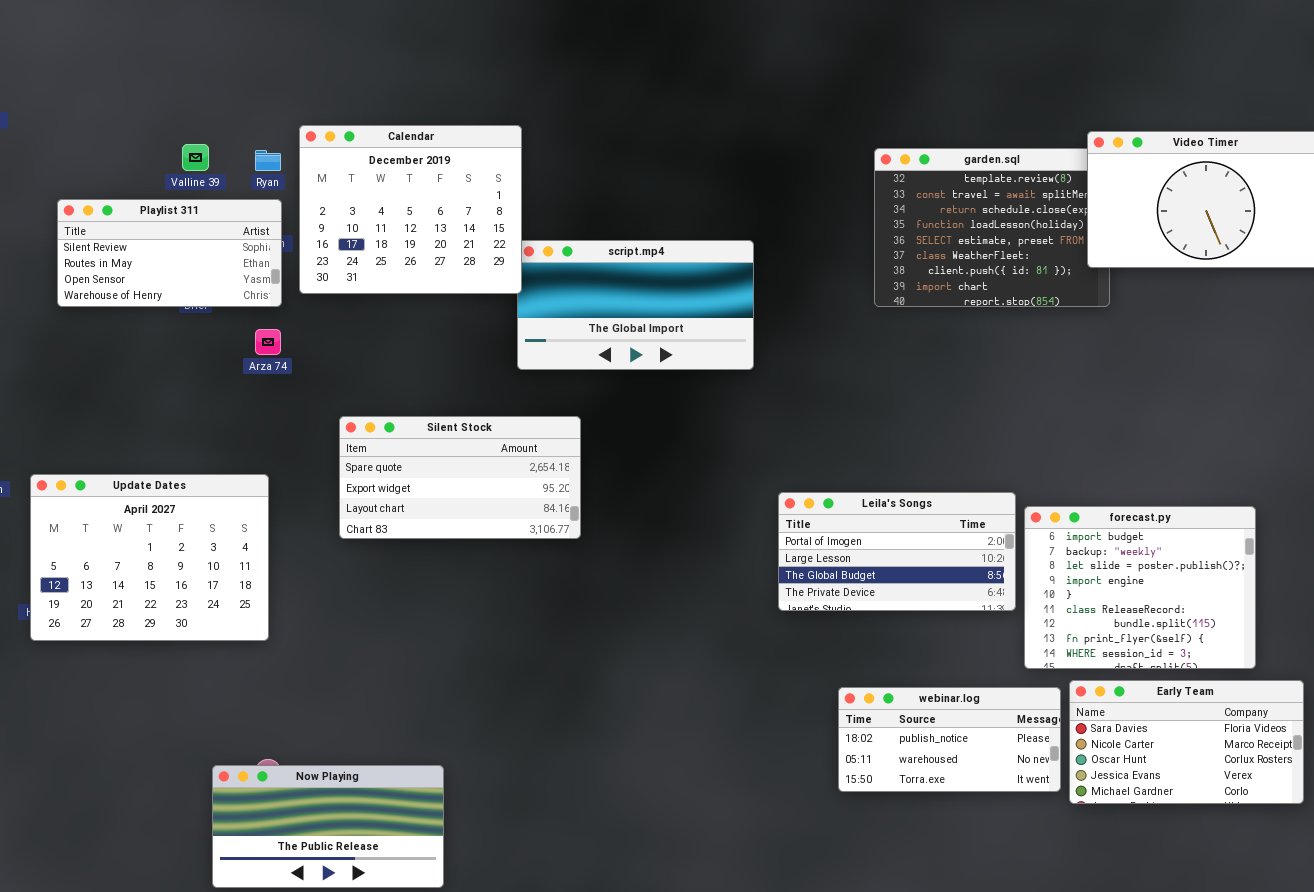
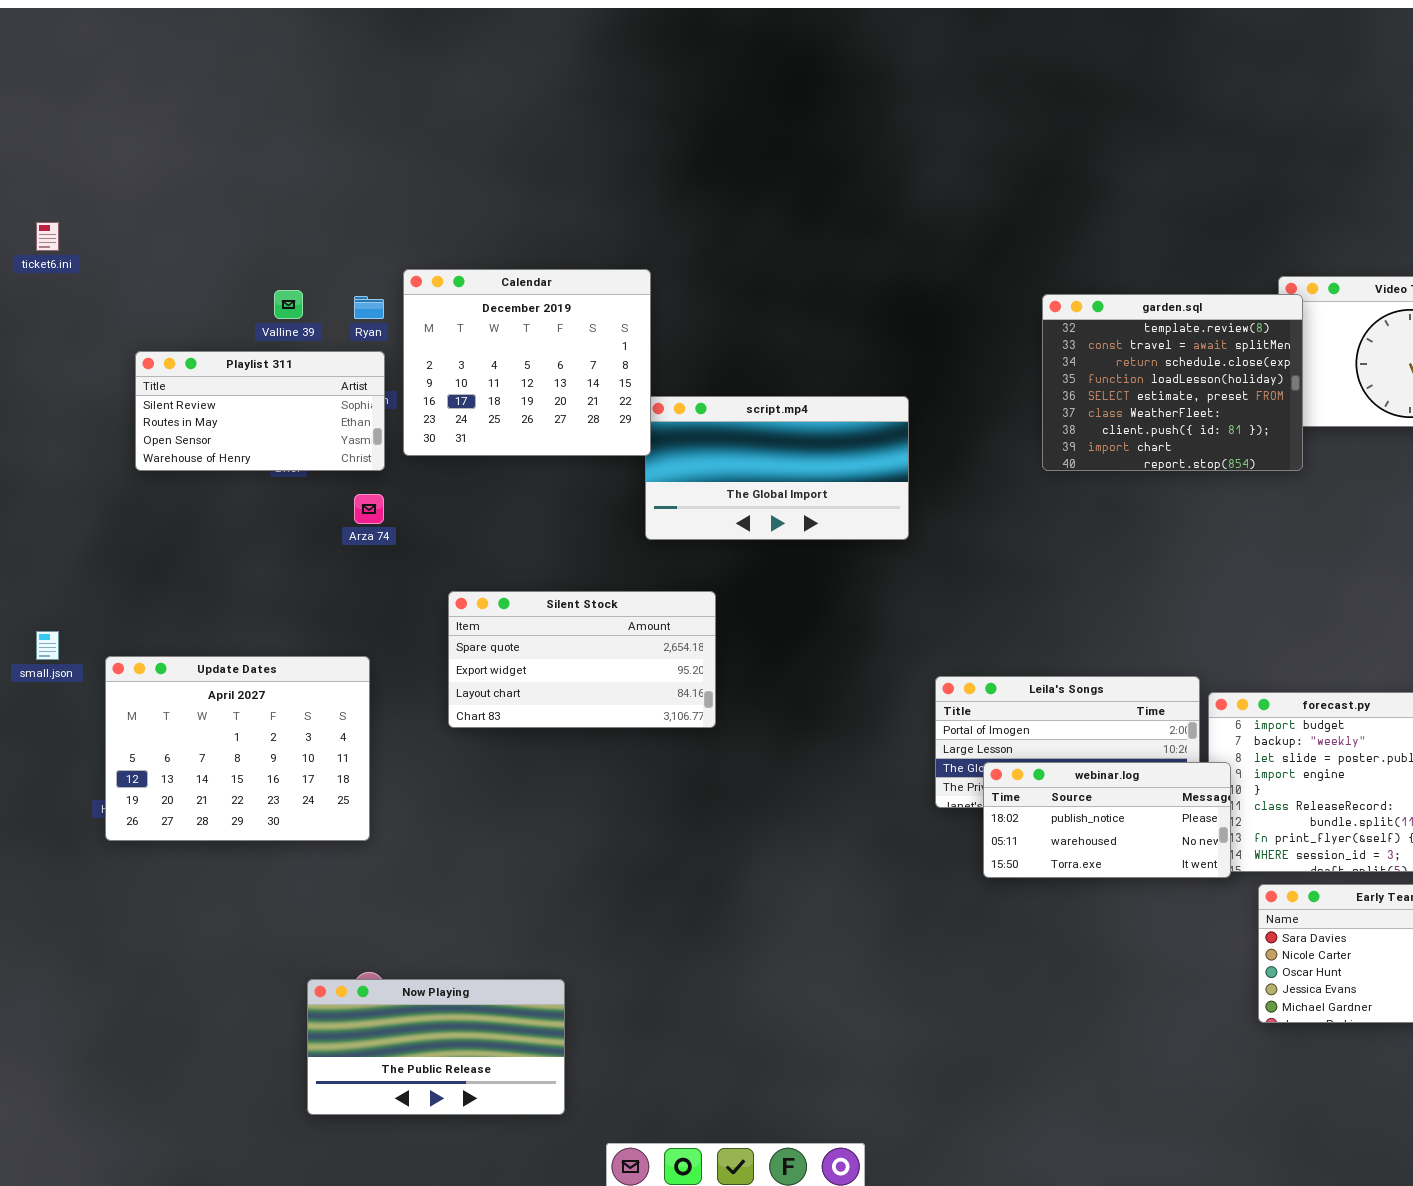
garden.sql: [874,148,1110,307] -> [1042,294,1303,471], raised
webinar.log: [838,687,1061,792] -> [983,762,1231,878], moved

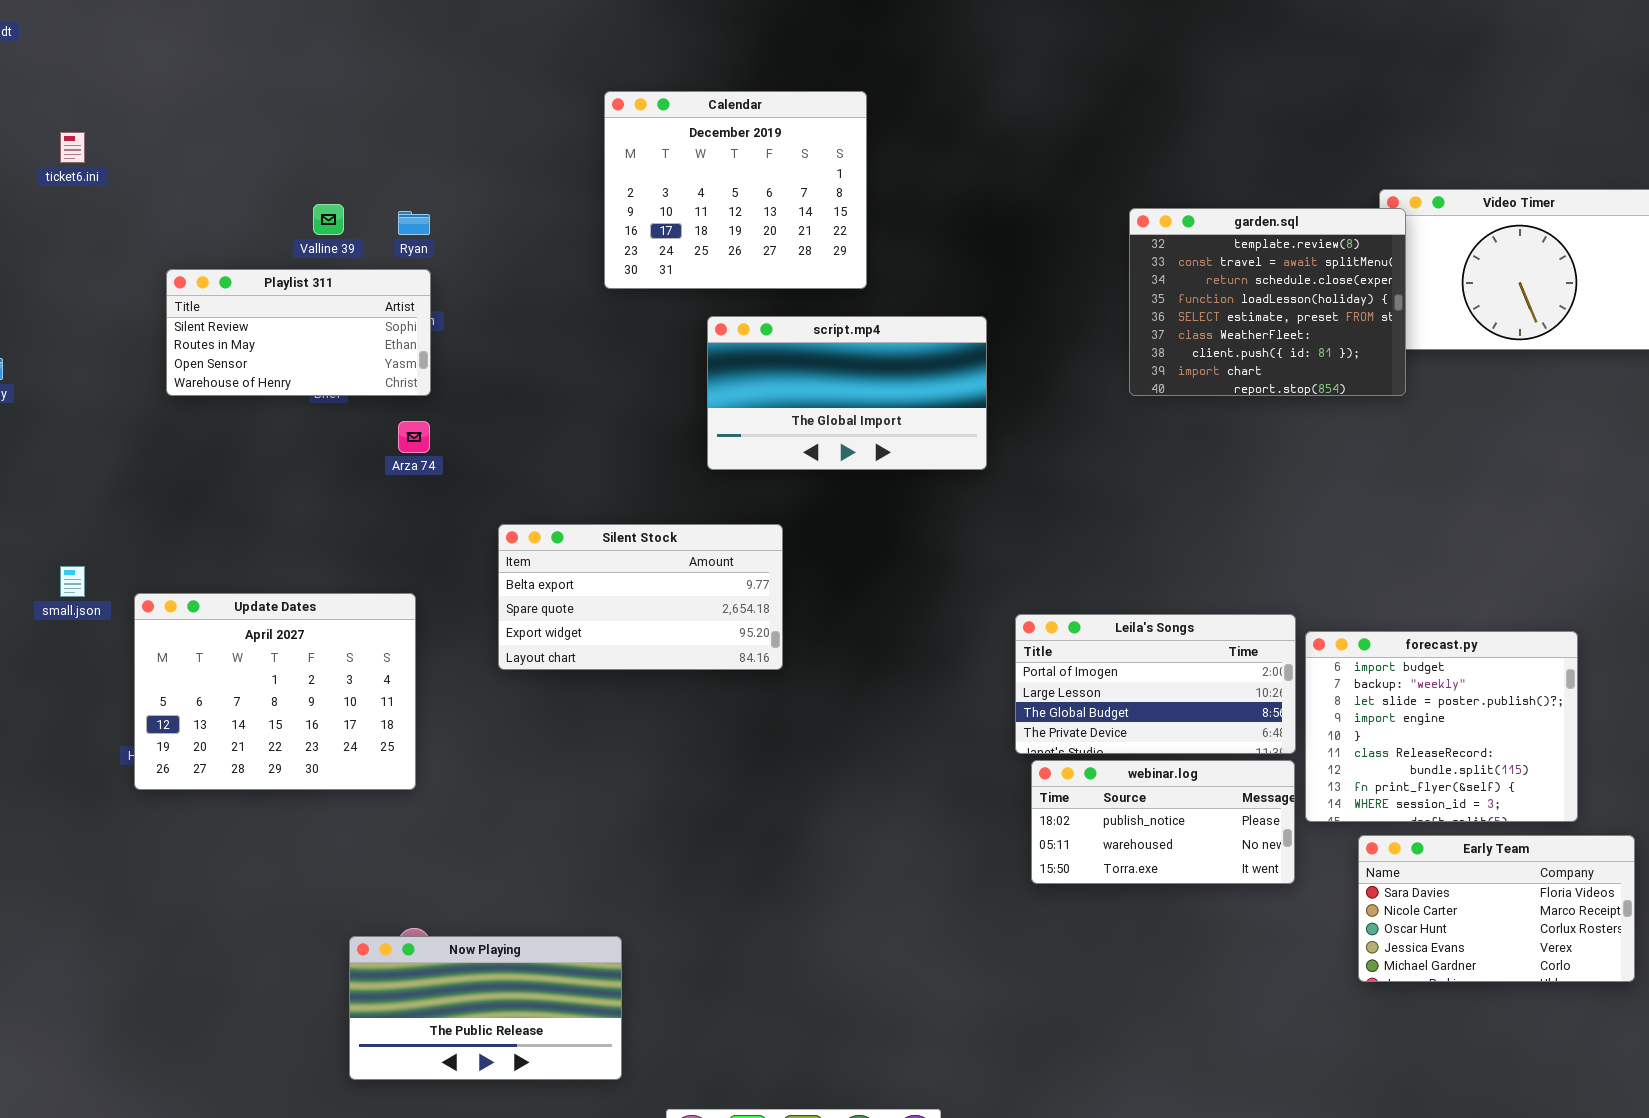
Calendar: [403,269,651,456] -> [604,91,867,289], moved
Silent Stock: [448,591,716,728] -> [498,524,783,670], scrolled up 1 row
webinar.log: [983,762,1231,878] -> [1031,760,1295,884], moved

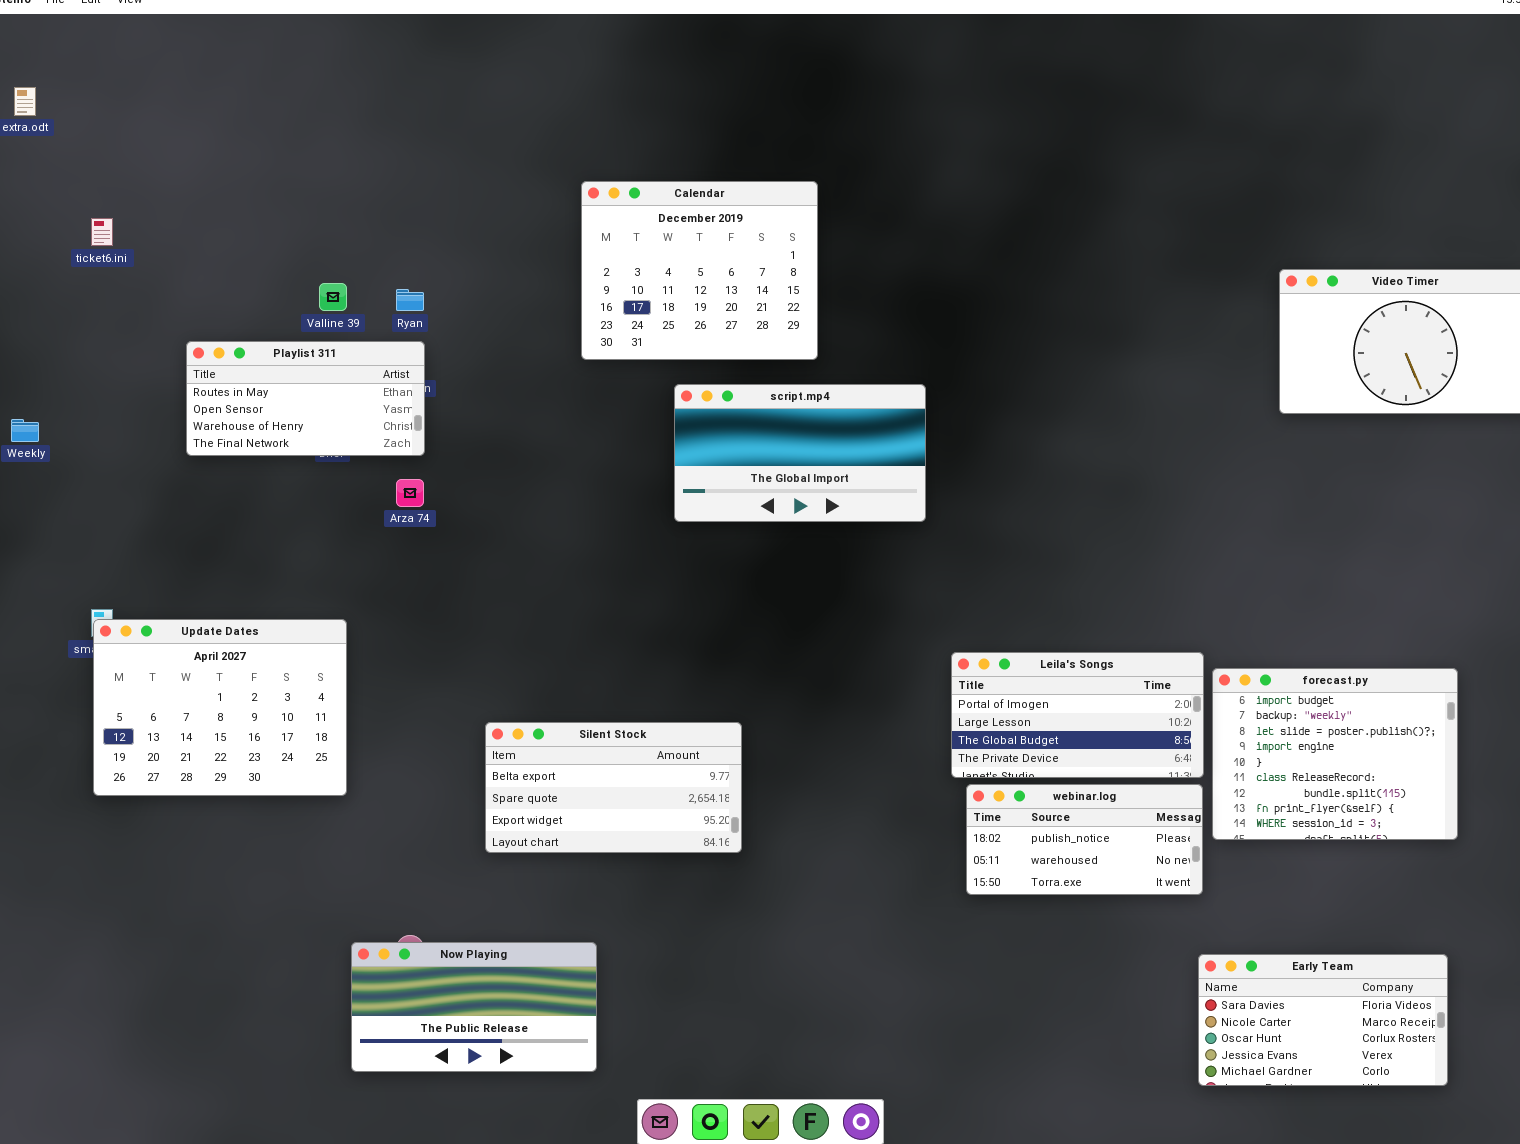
garden.sql: [1129,208,1406,396] -> none, closed
Playlist 311: [166,269,431,396] -> [186,341,425,456], scrolled down 1 row
Silent Stock: [498,524,783,670] -> [485,722,742,853], moved
Update Dates: [134,593,416,790] -> [93,619,347,796], moved
Early Team: [1358,835,1635,982] -> [1198,954,1448,1086], moved

